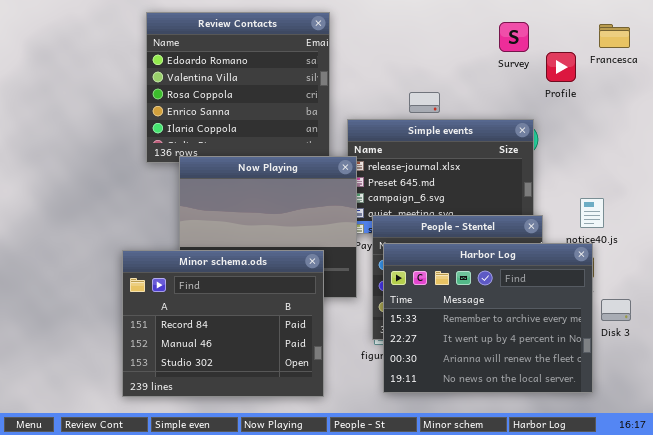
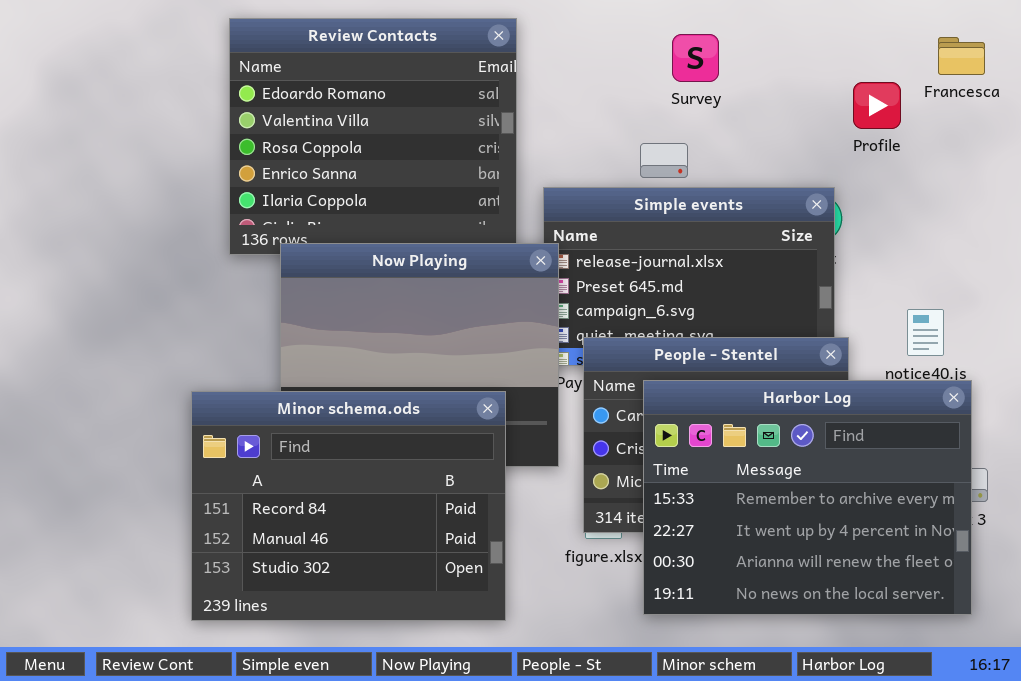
Survey: [499,22,529,52] -> [672,34,719,82], moved
Harbor Log: [383,243,593,393] -> [643,380,972,615], moved

